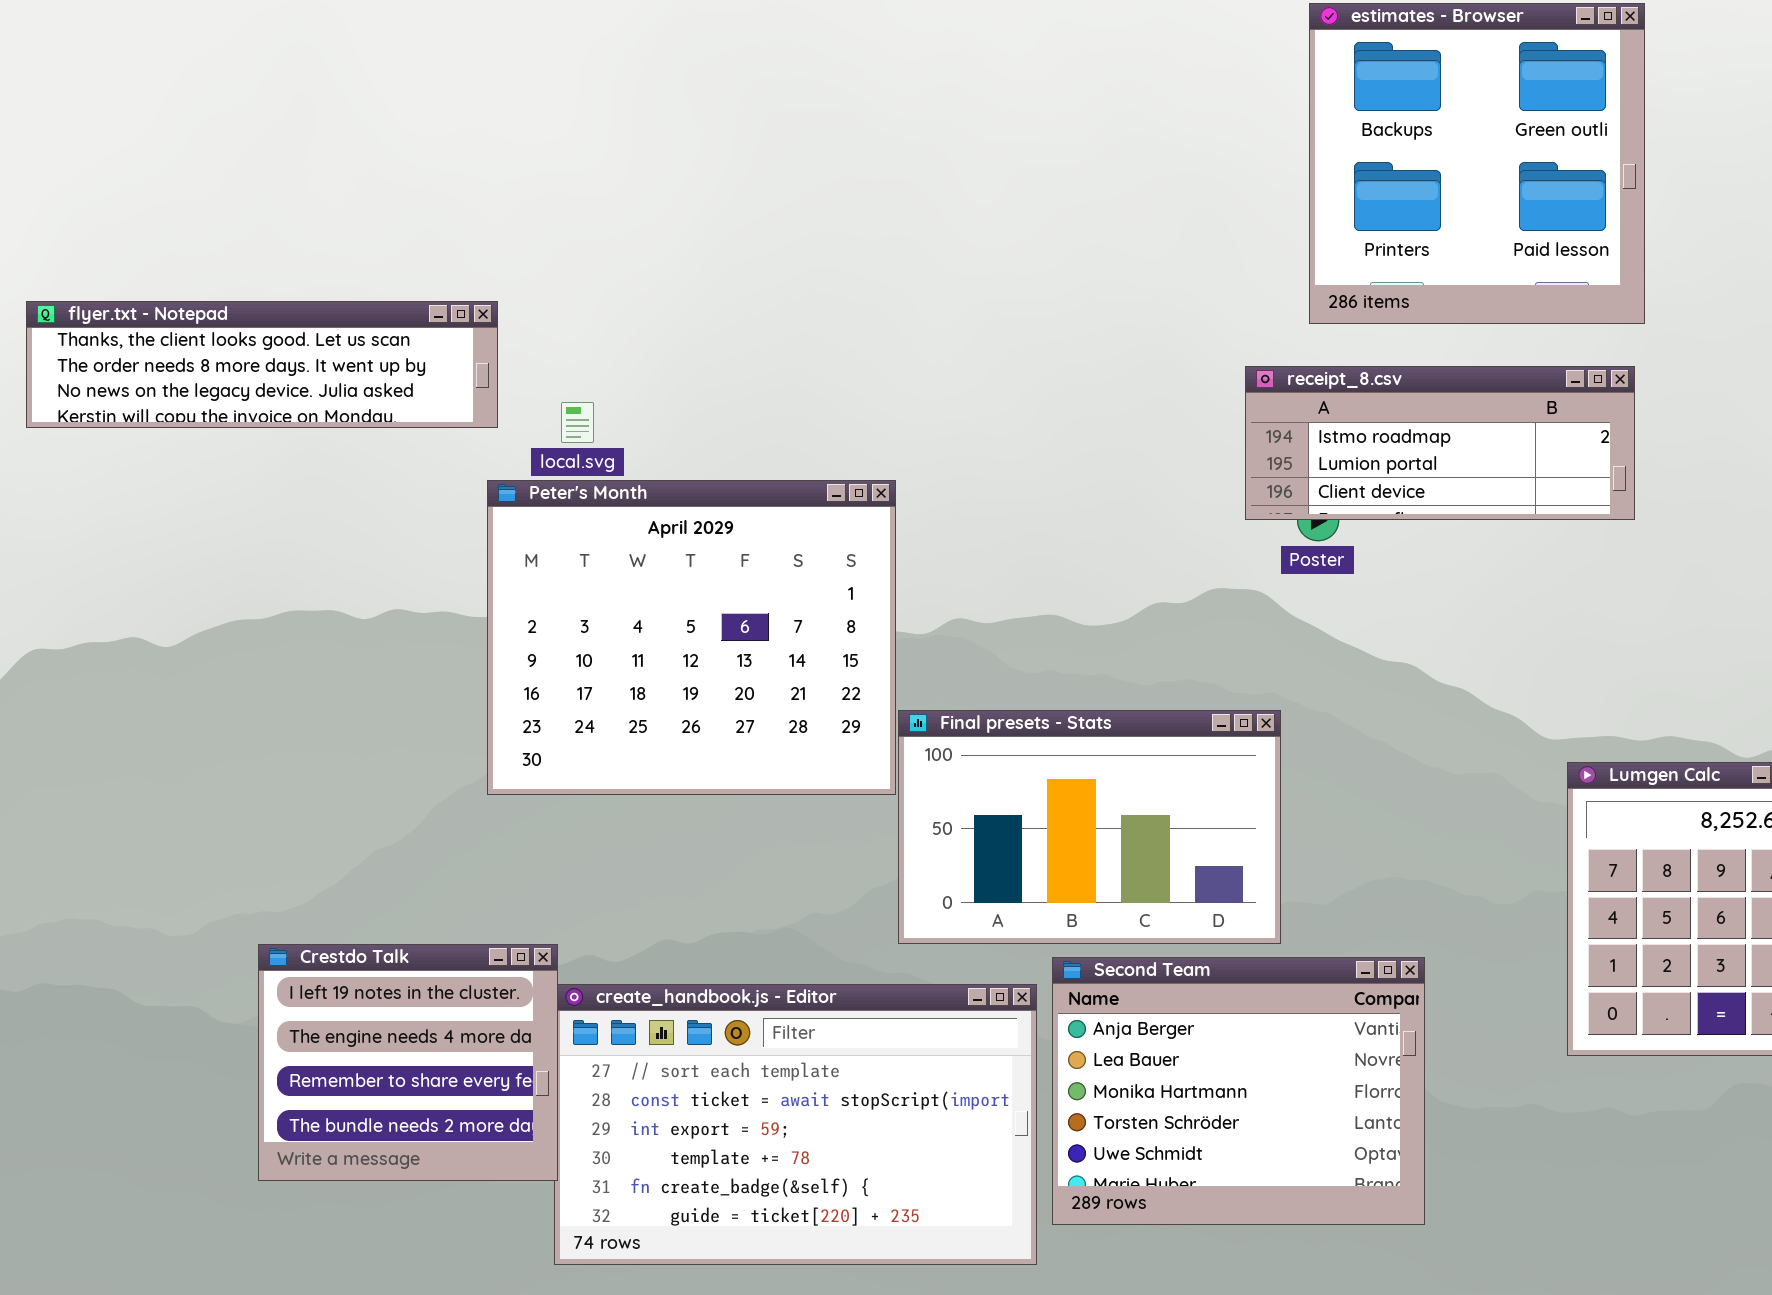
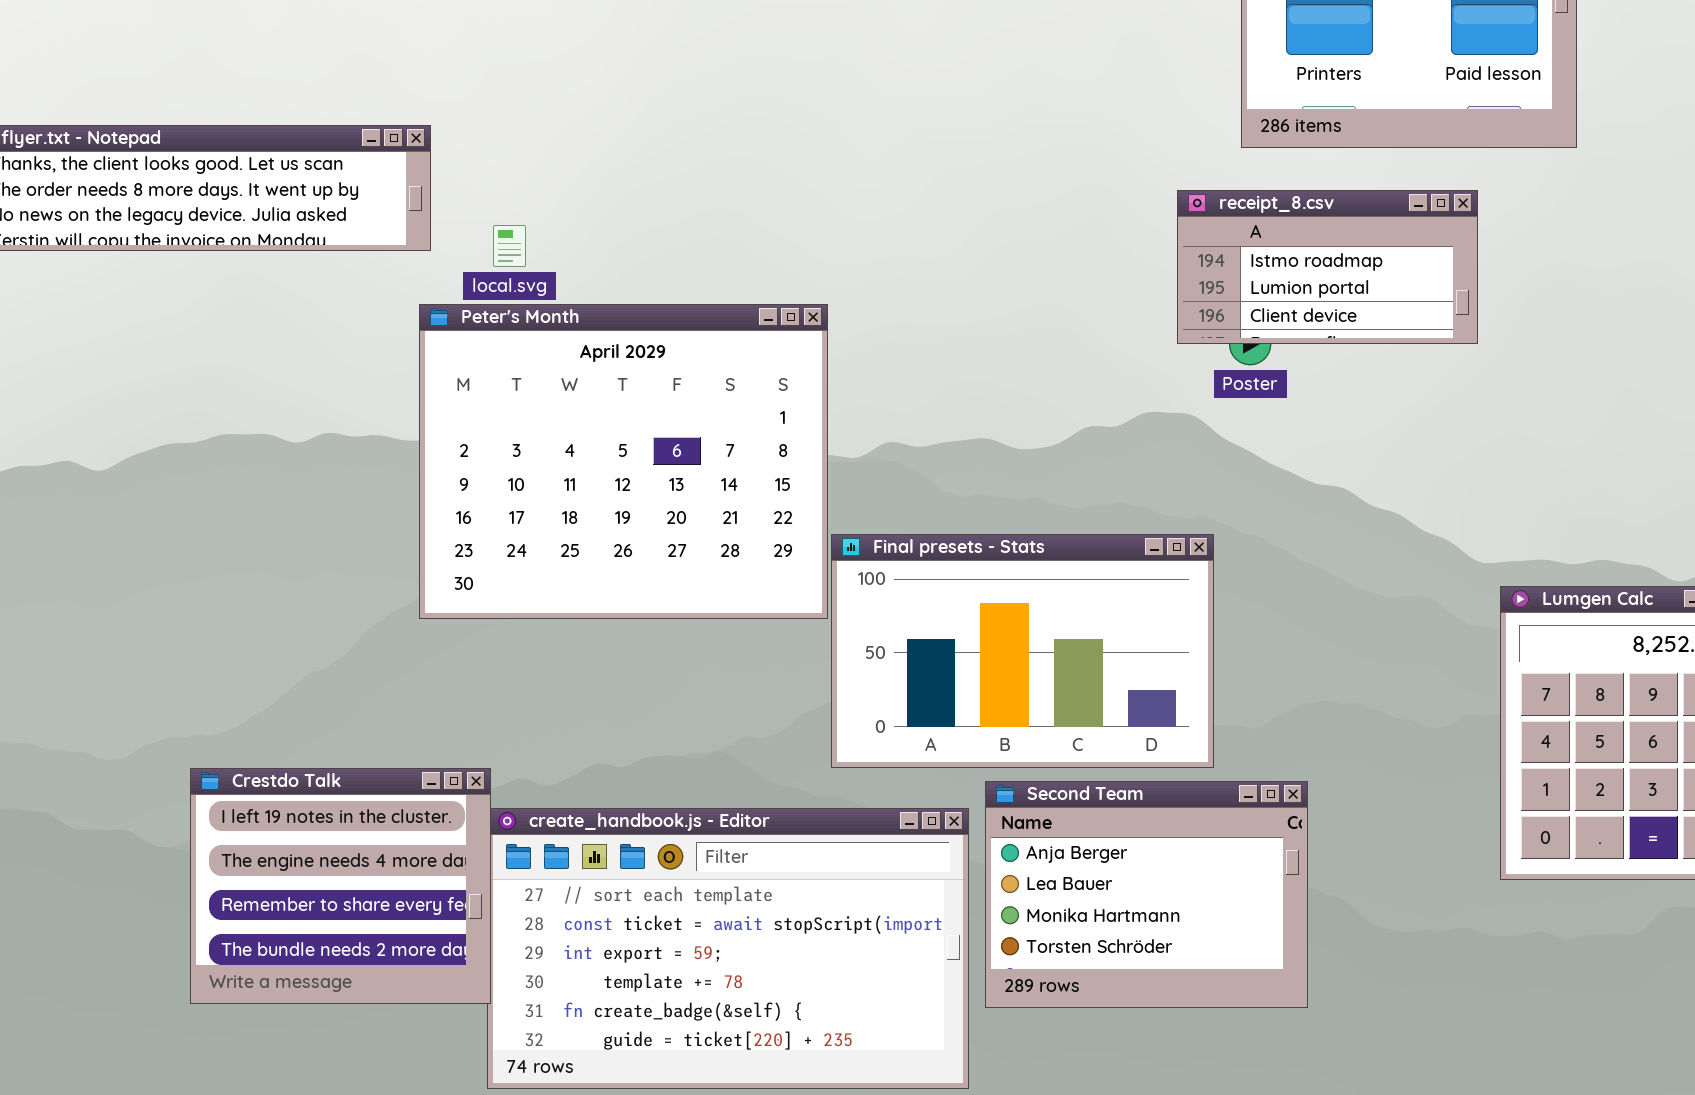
receipt_8.csv: [1245,366,1635,520] -> [1177,190,1478,344], resized
Second Team: [1052,957,1425,1225] -> [985,781,1308,1008], resized

